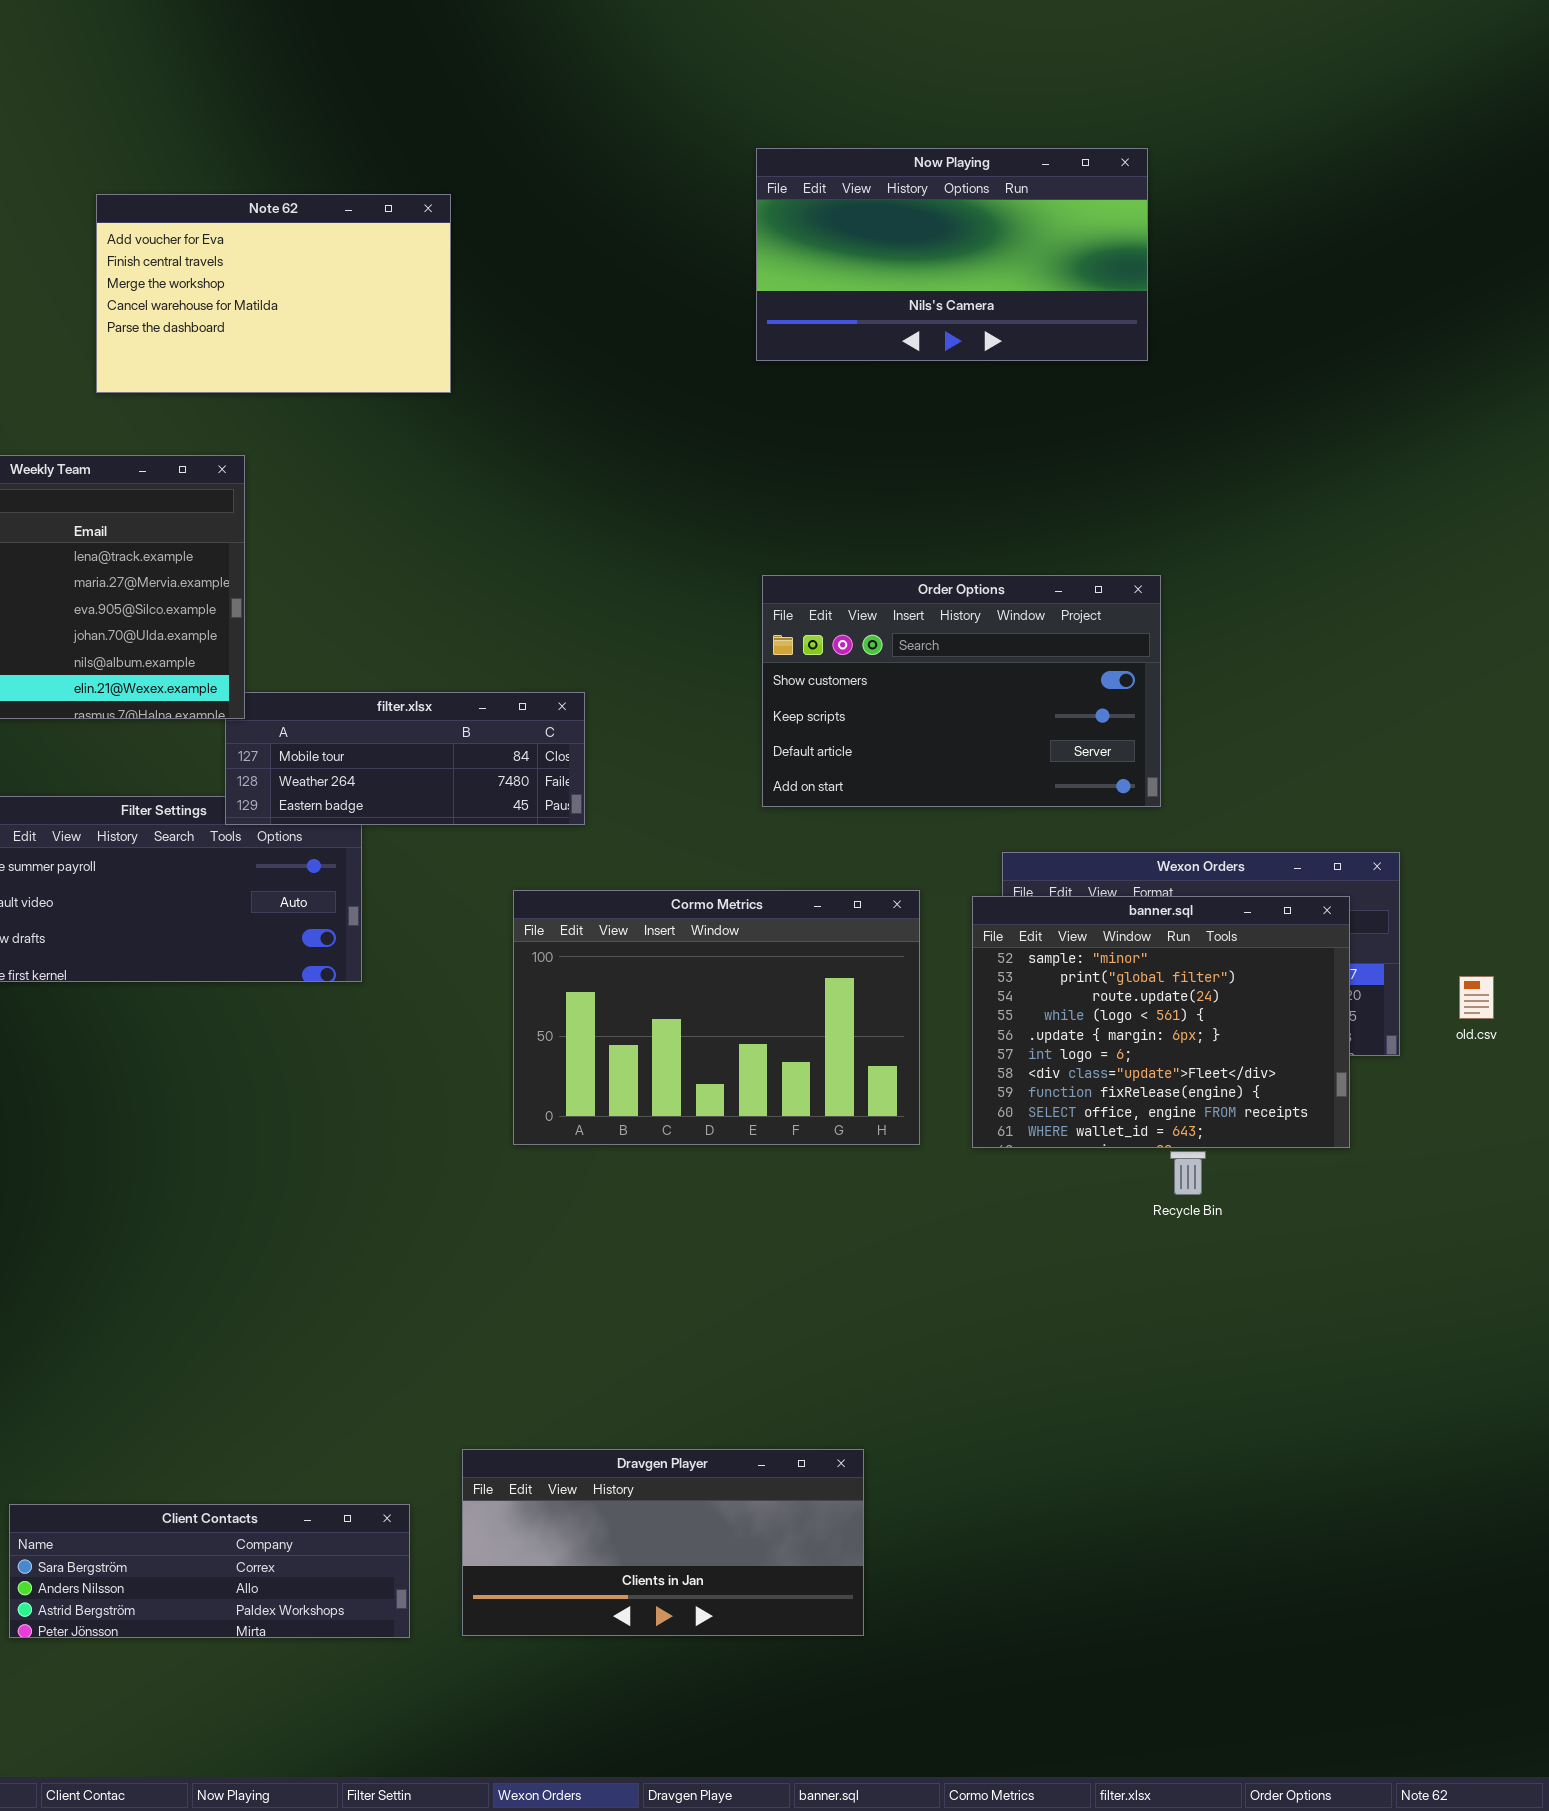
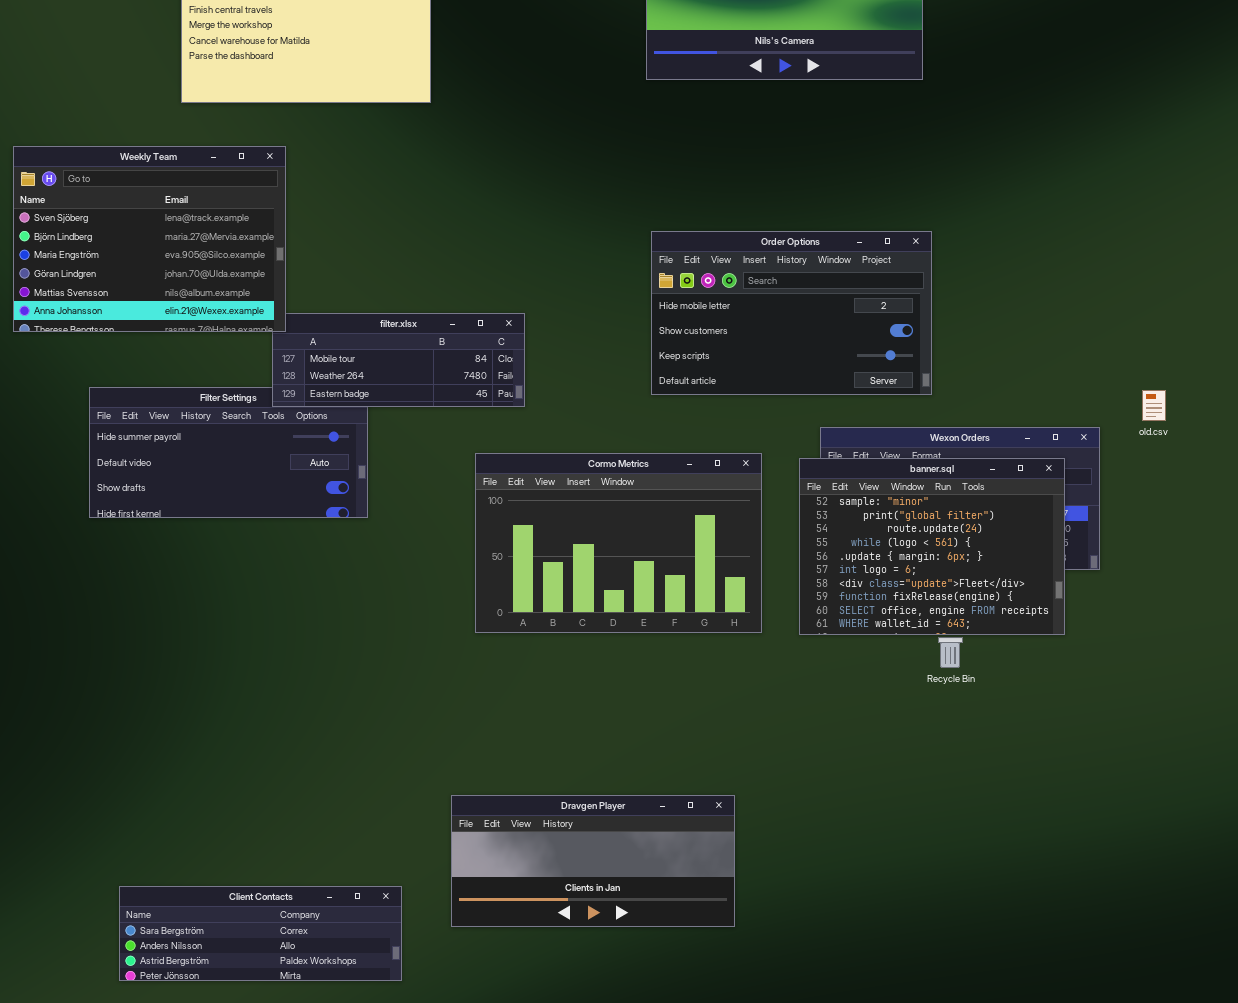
Order Options: [762,575,1161,807] -> [651,231,932,395], scrolled up 1 row
old.csv: [1459,976,1494,1019] -> [1142,390,1166,421], moved
Dravgen Player: [462,1449,864,1636] -> [451,795,735,927], moved

